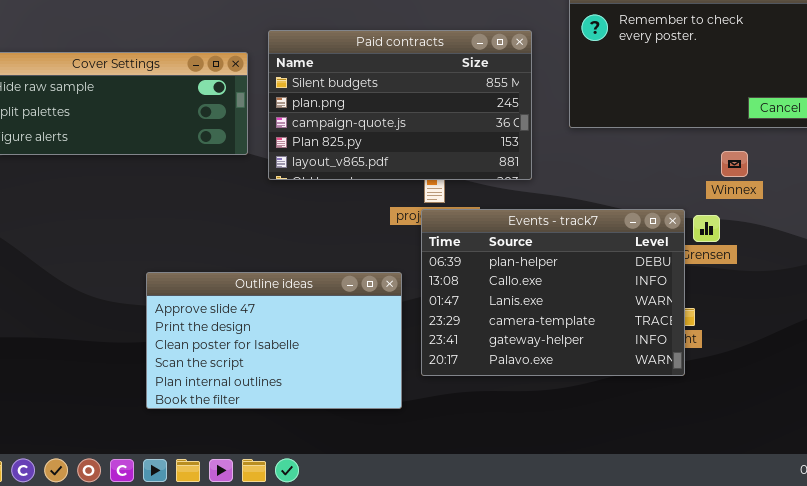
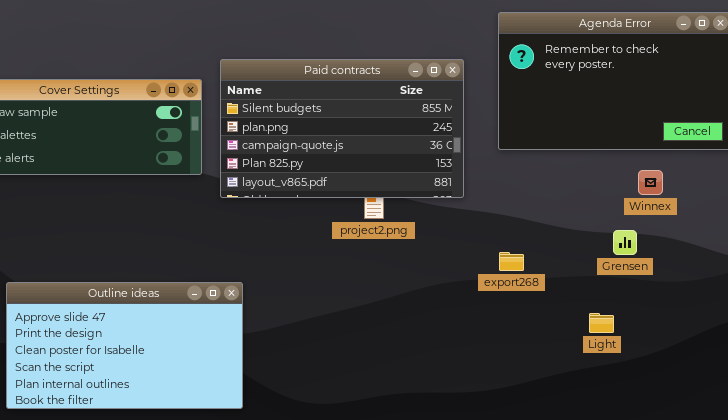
Events - track7: [421,209,685,376] -> none, closed
Outline ideas: [146,272,402,409] -> [6,282,243,409], moved

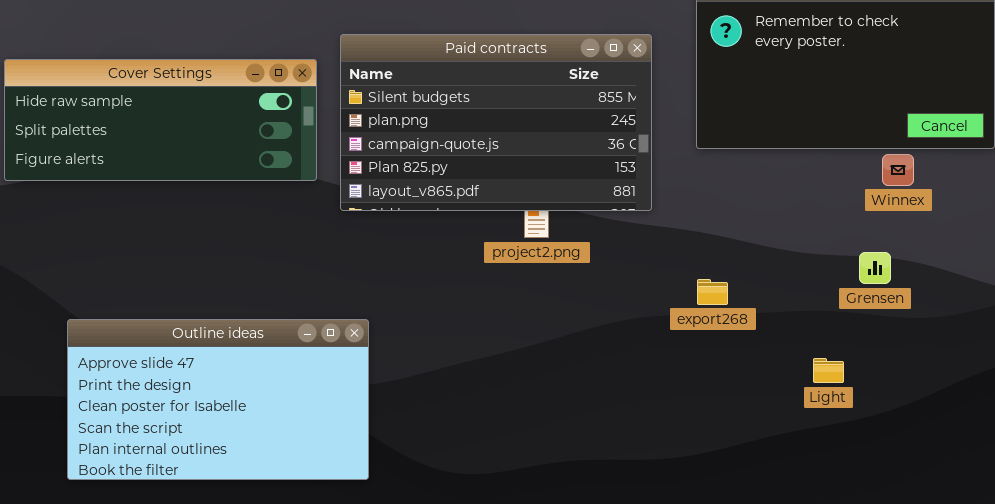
Winnex: [638,170,663,195] -> [882,154,914,186], moved
Grensen: [613,230,637,255] -> [859,252,891,284], moved

